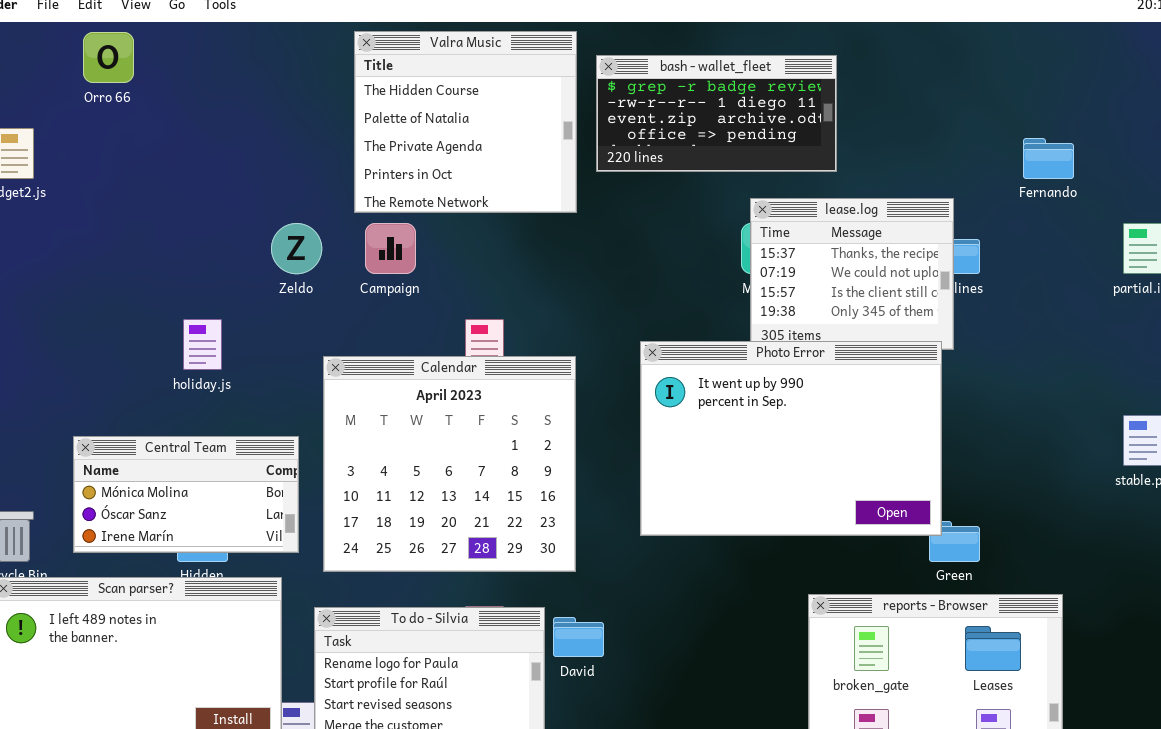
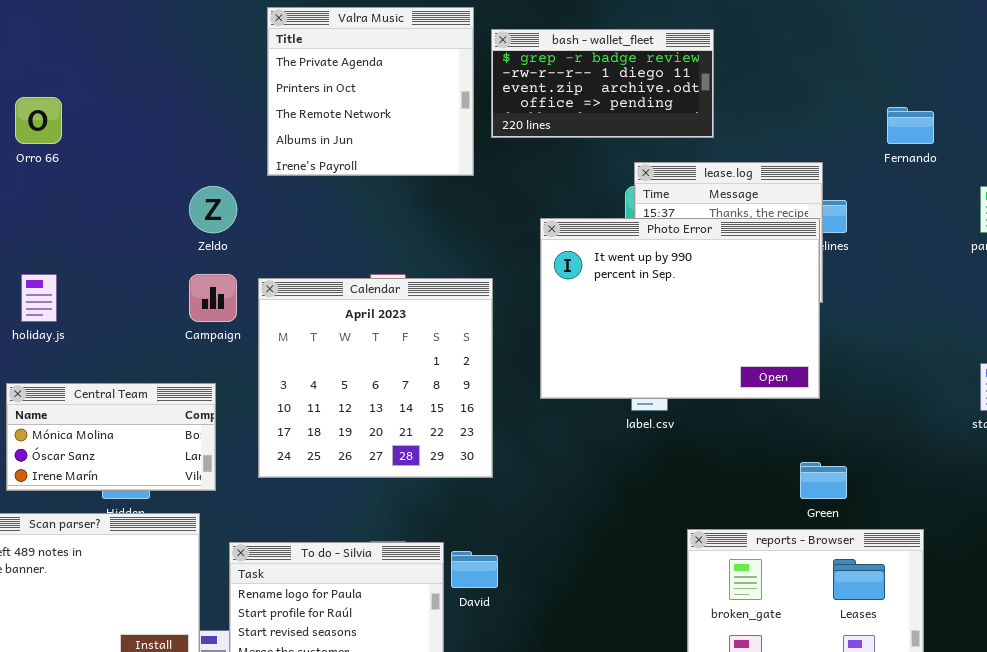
Valra Music: [354,31,577,213] -> [267,7,474,176], scrolled down 2 rows
Orro 66: [83,32,134,83] -> [15,97,62,144], moved
Campaign: [365,223,416,274] -> [189,274,237,322], moved
holiday.js: [183,319,222,370] -> [21,274,57,322], moved
Photo Error: [640,341,942,536] -> [540,218,820,399], moved
Calendar: [323,356,576,572] -> [258,278,493,478], moved

